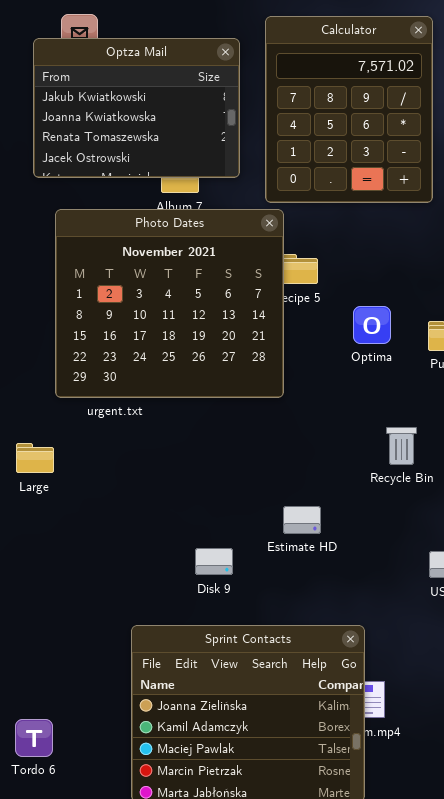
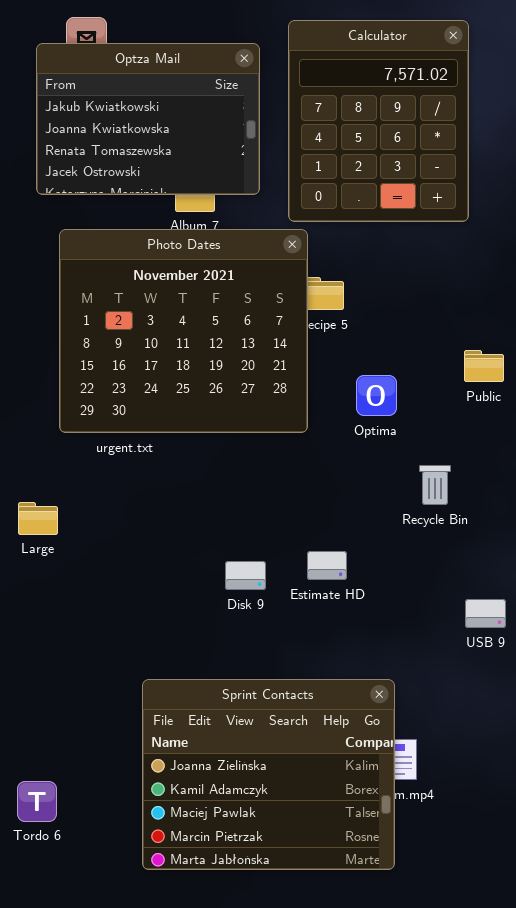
Optima: [353,306,391,344] -> [356,375,397,416], moved
Large: [16,443,54,473] -> [18,502,58,535], moved
Disk 9: [195,548,233,575] -> [225,561,266,590], moved

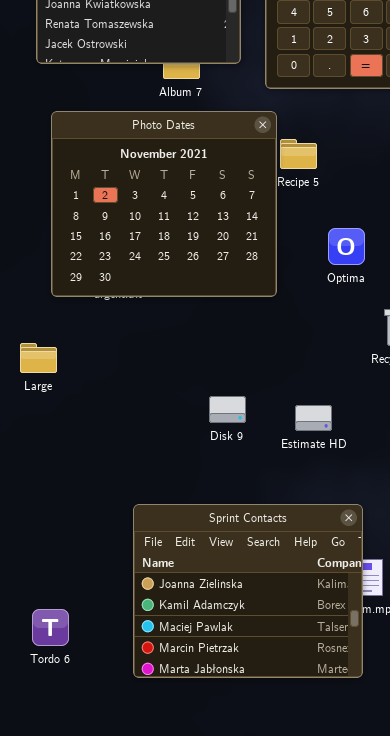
Photo Dates: [59,229,308,433] -> [51,111,277,297], moved
Estimate HD: [307,551,347,580] -> [295,405,332,431], moved
Tordo 6: [17,781,57,822] -> [32,609,69,646], moved

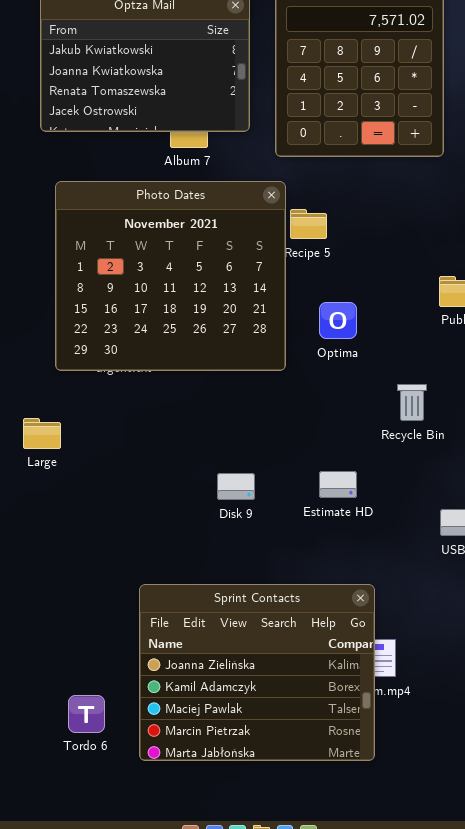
Optima: [328,228,365,265] -> [319,302,357,339], moved
Estimate HD: [295,405,332,431] -> [319,471,357,498], moved
Tordo 6: [32,609,69,646] -> [68,695,105,733], moved

